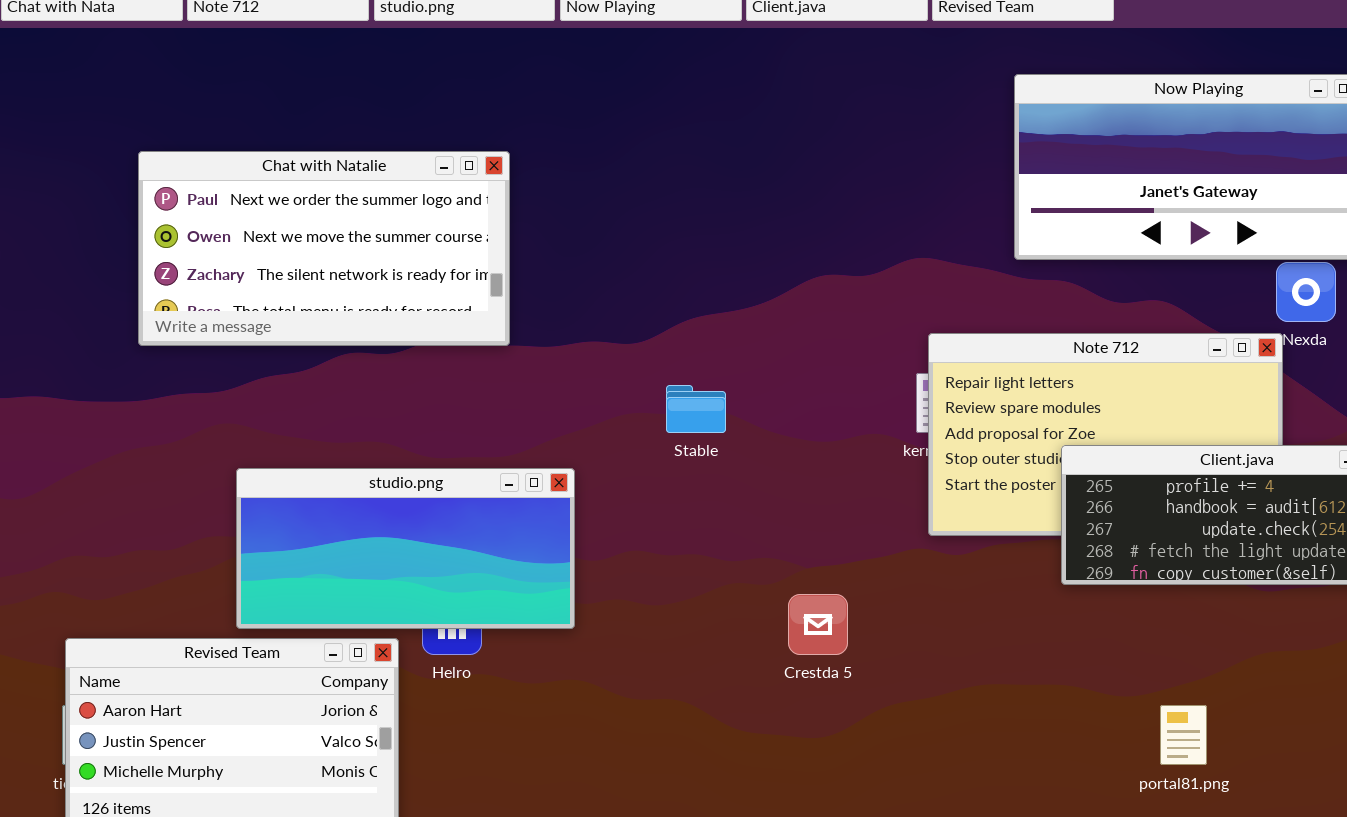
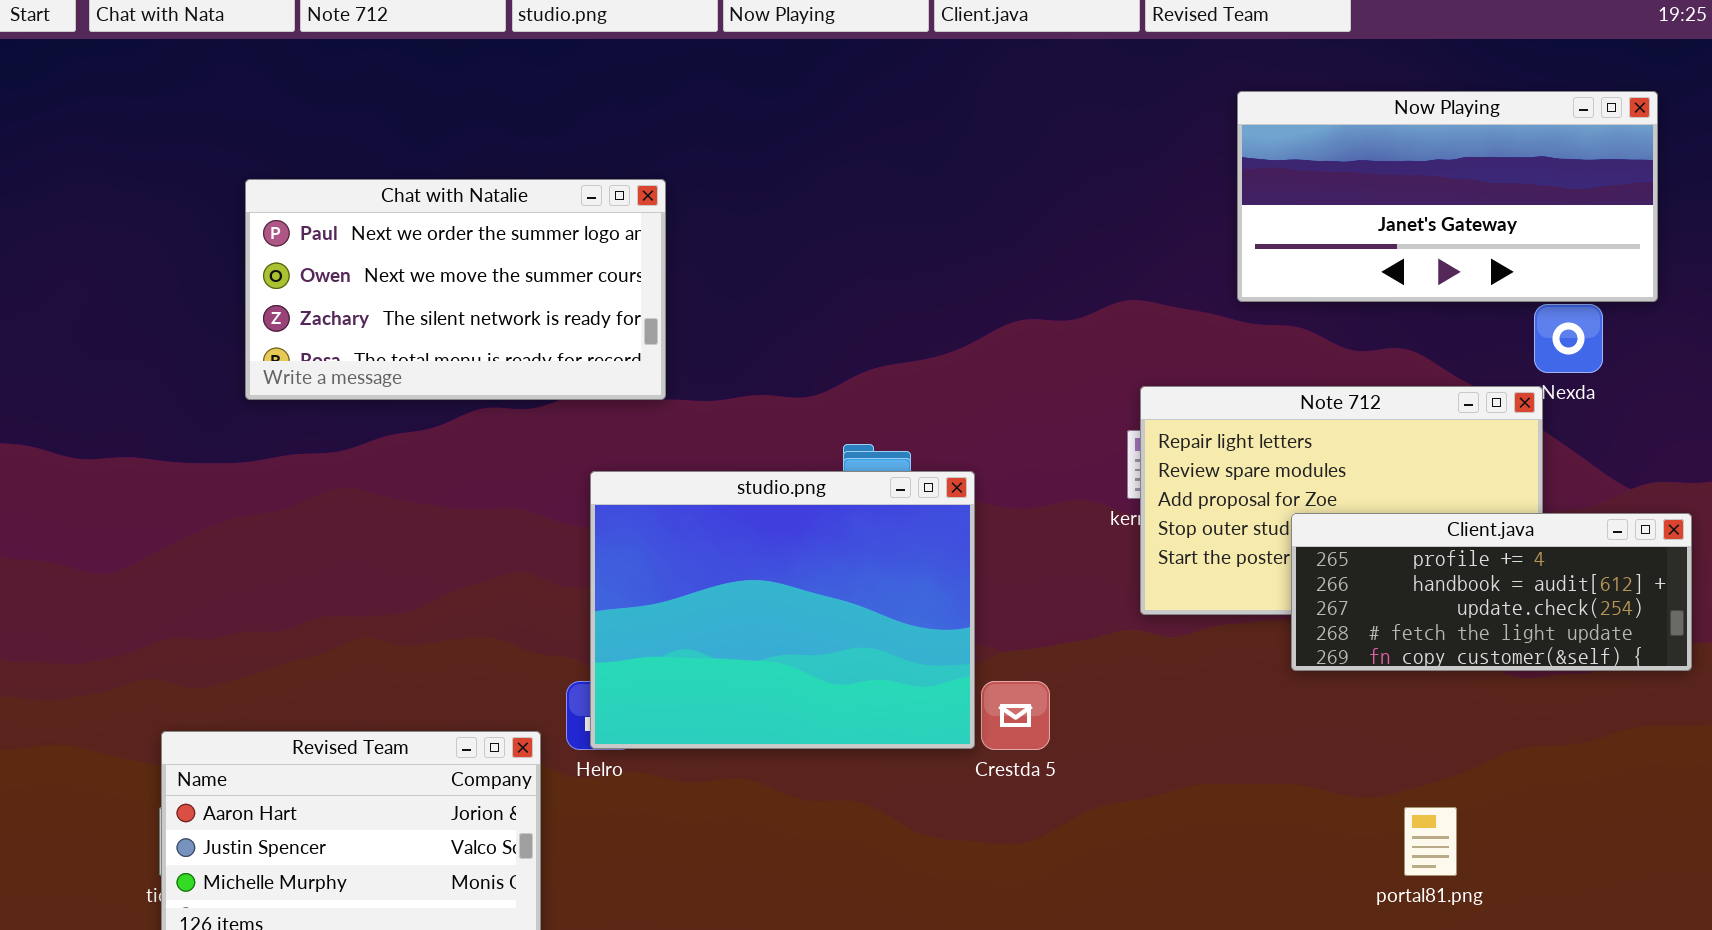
studio.png: [236,468,575,629] -> [590,471,975,749], moved, resized

